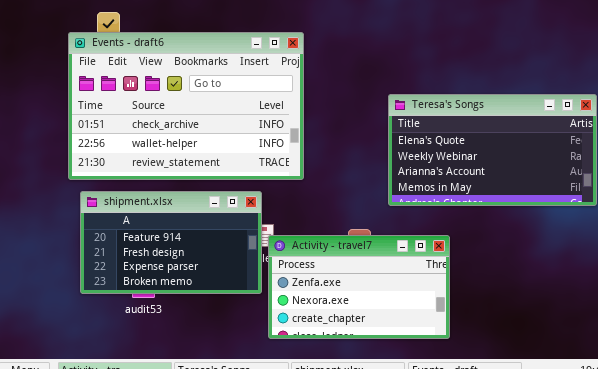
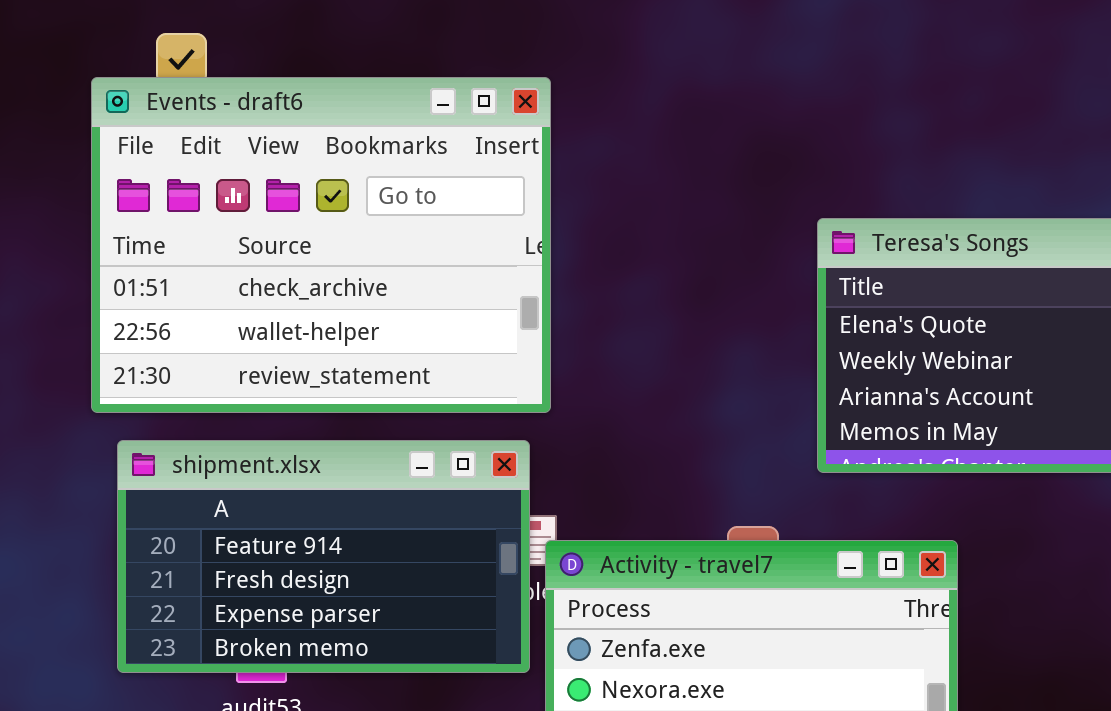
Events - draft6: [68,32,304,180] -> [91,77,551,413], resized

